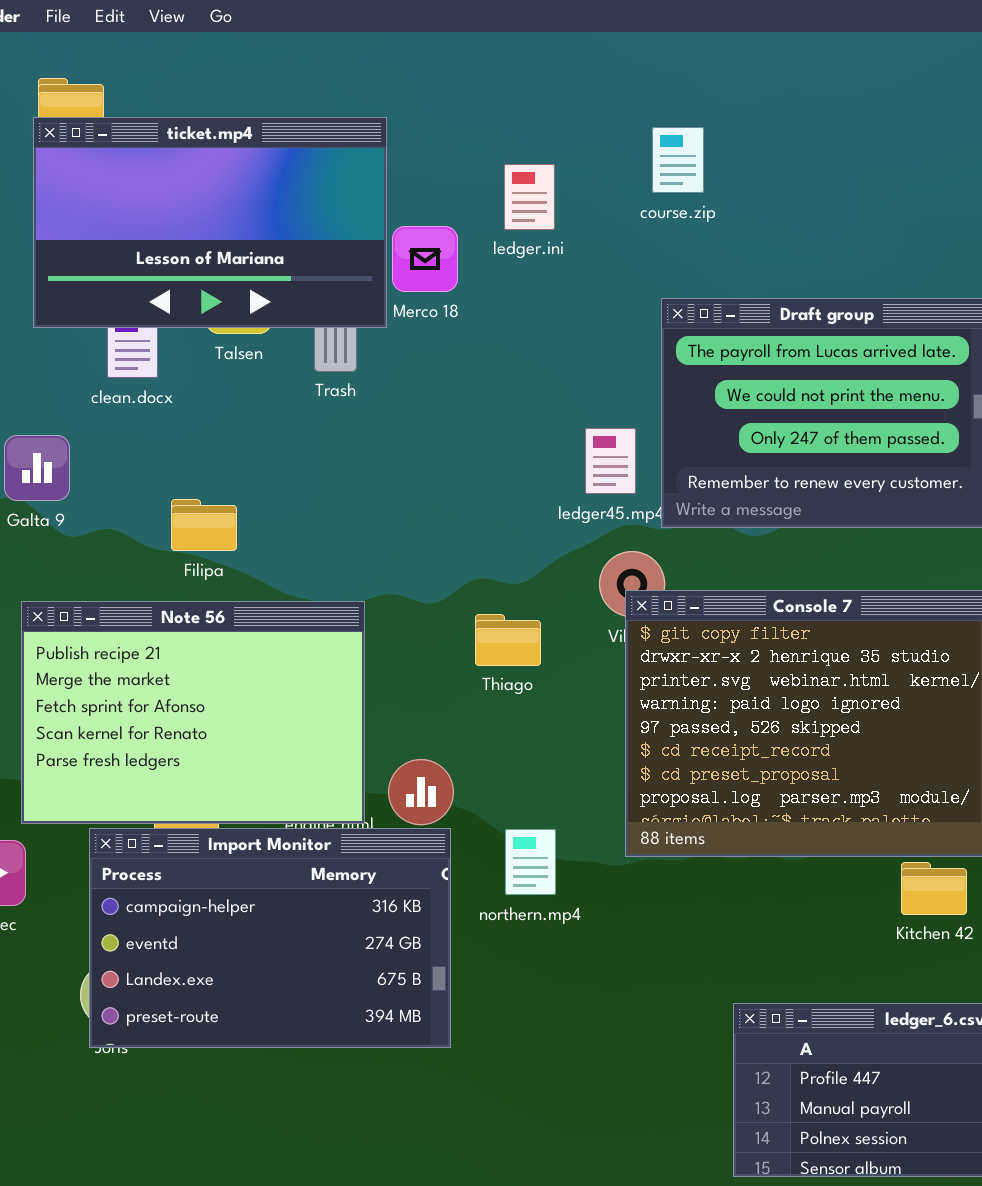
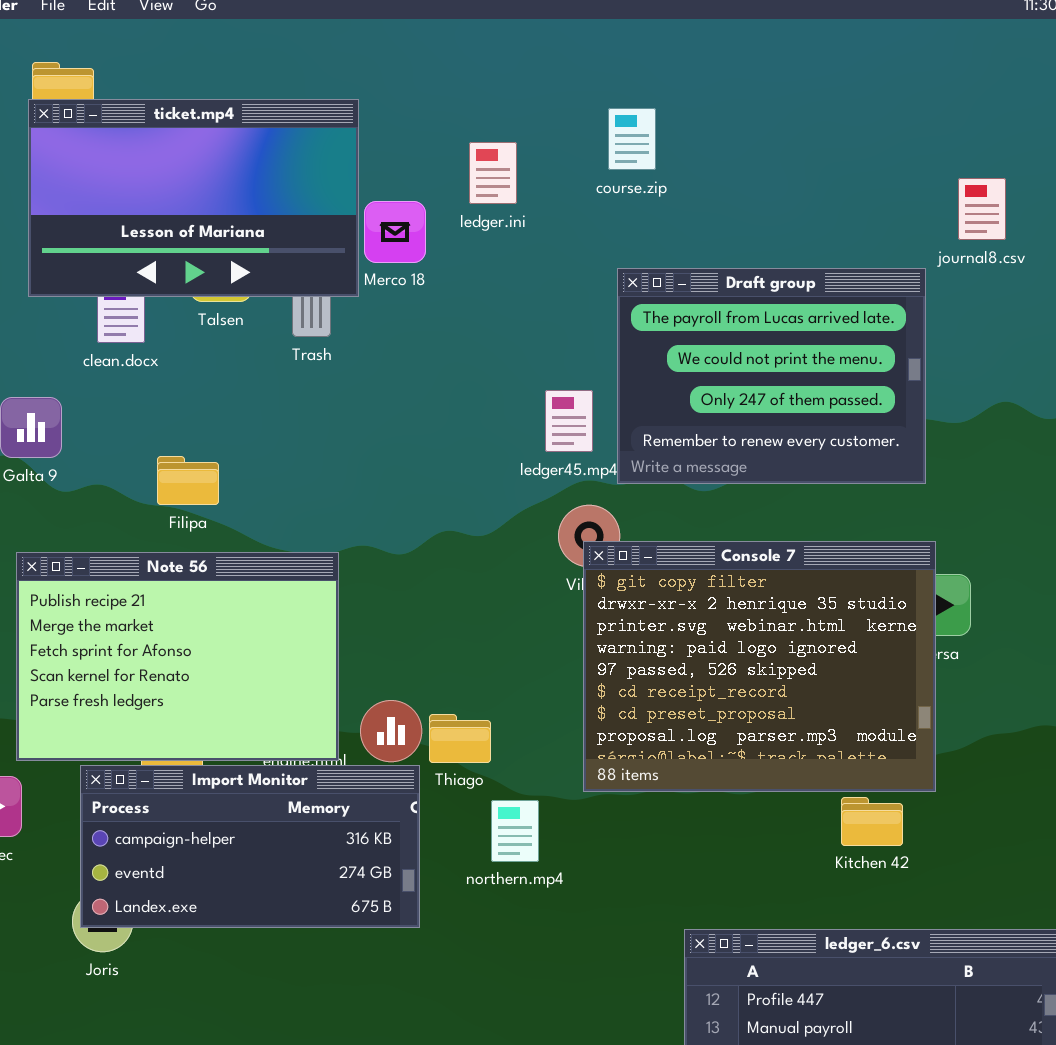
Thiago: [475,614,541,666] -> [429,714,491,763], moved
Import Monitor: [89,828,451,1048] -> [80,765,420,928], resized
northern.mp4: [505,829,556,895] -> [491,800,539,862], moved

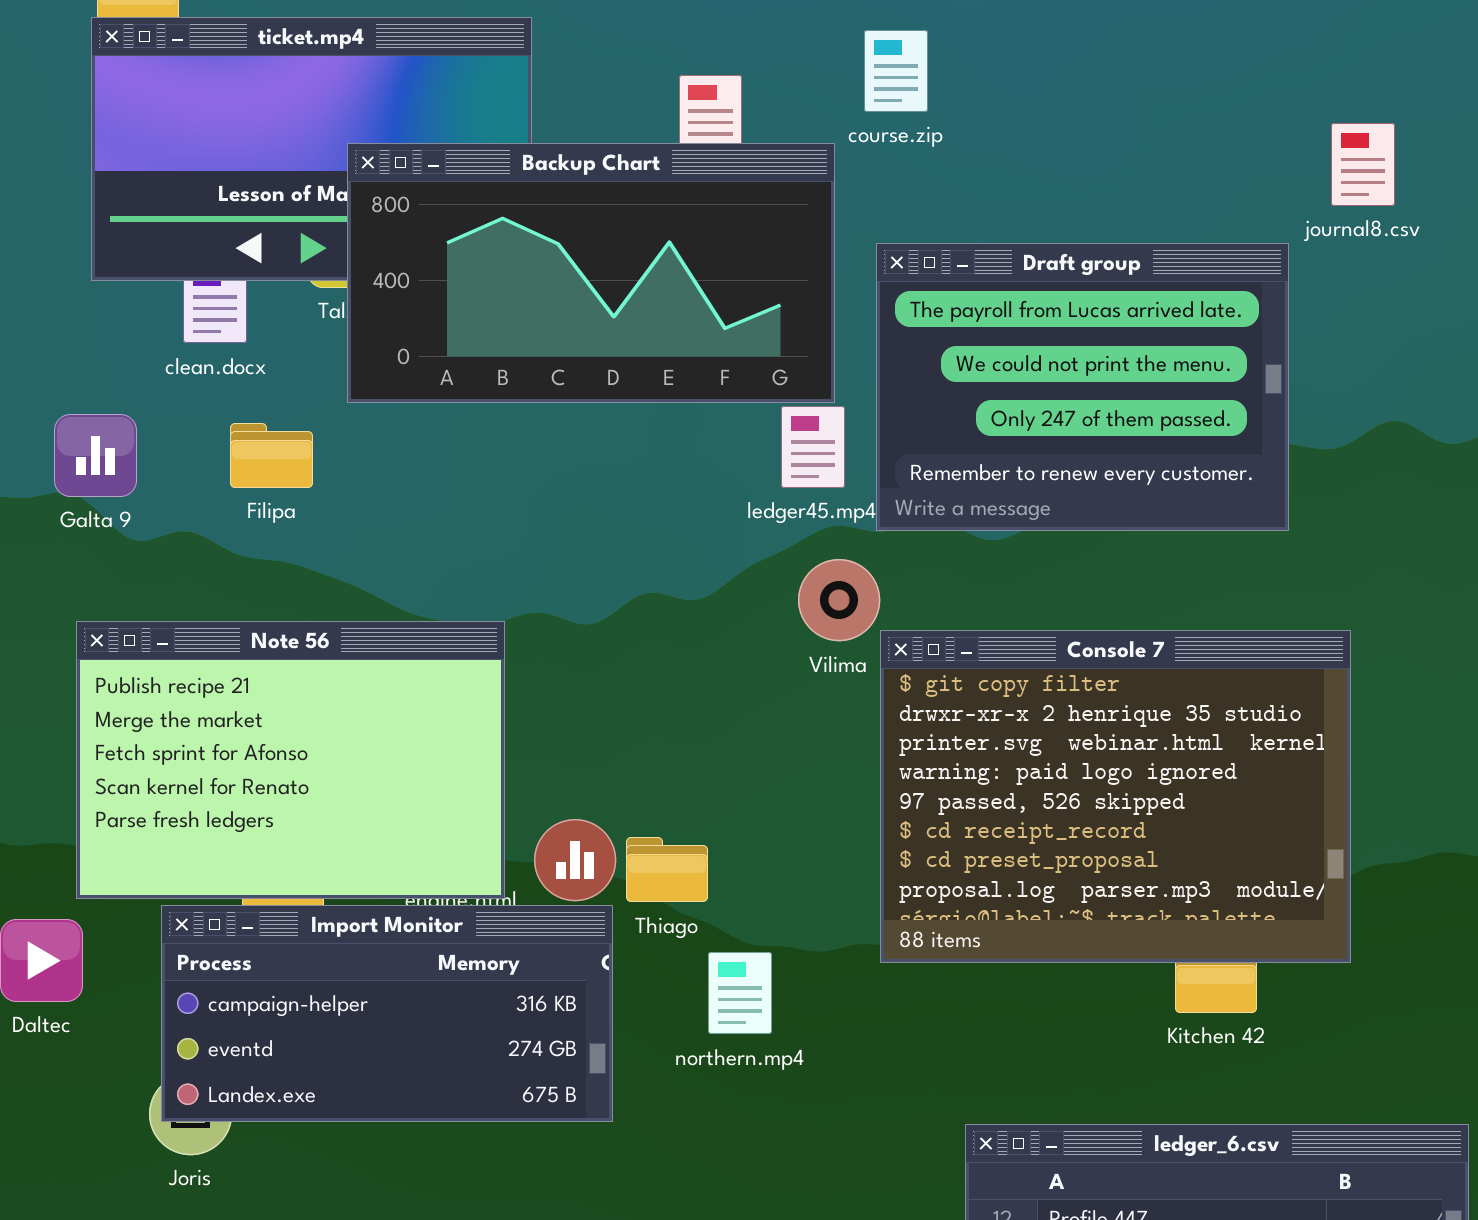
Backup Chart: none -> [347,143,835,403], opened
Filipa: [157,456,219,505] -> [230,423,313,488], moved
Console 7: [583,541,936,792] -> [880,630,1351,963], moved

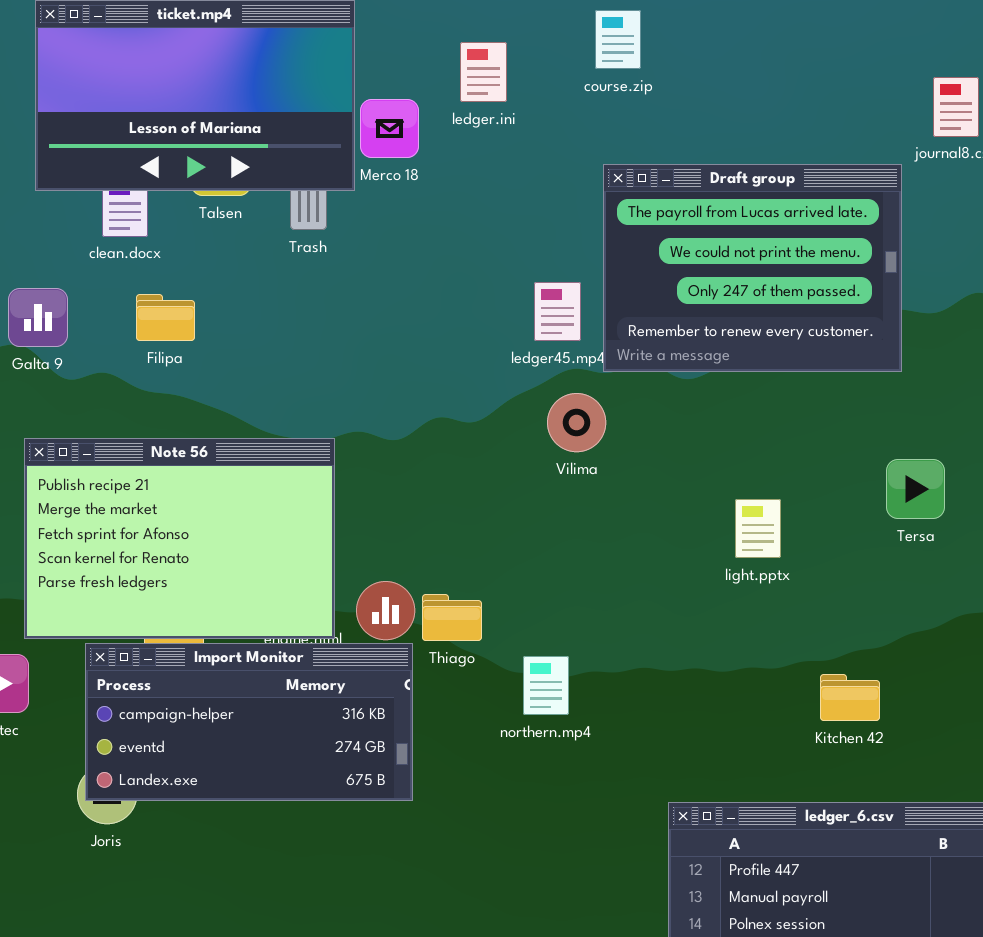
Backup Chart: [347,143,835,403] -> none, closed
Console 7: [880,630,1351,963] -> none, closed
northern.mp4: [708,952,772,1034] -> [523,656,569,715], moved

